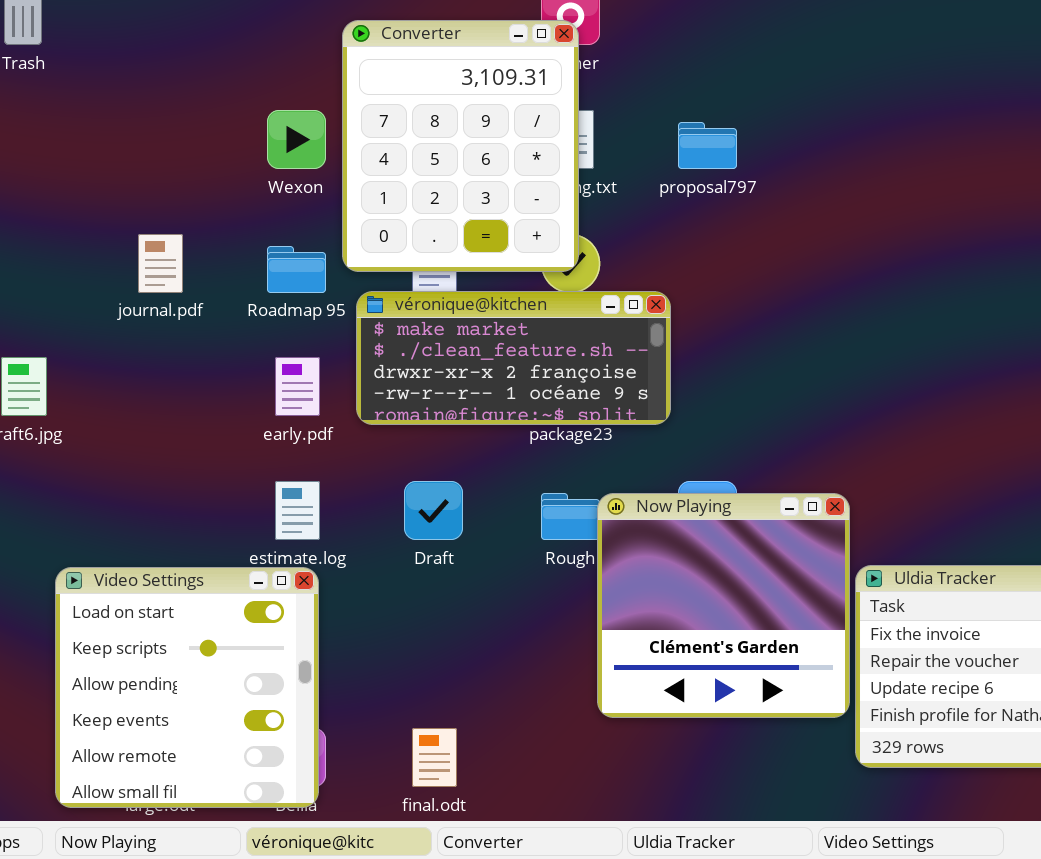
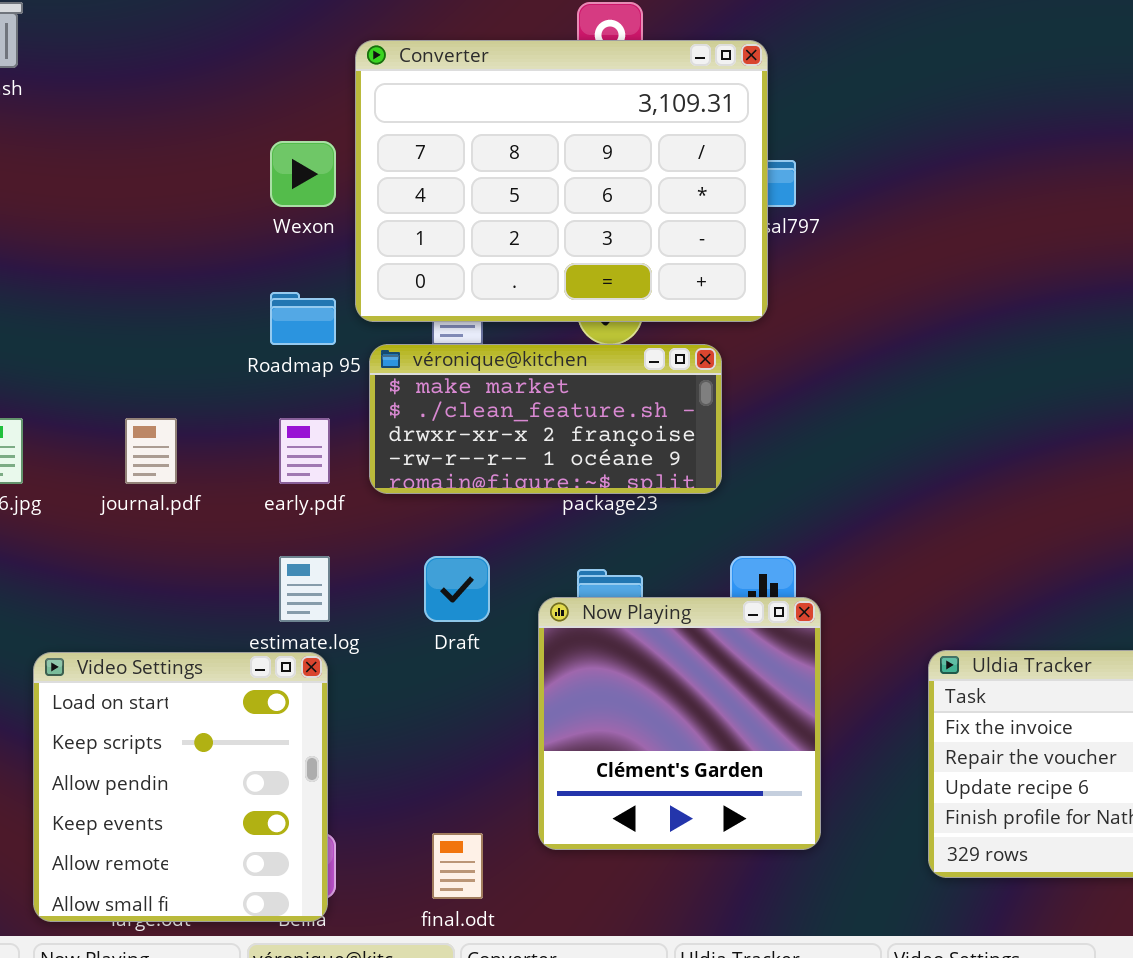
Converter: [342,20,579,272] -> [355,40,768,322], resized
journal.pdf: [138,234,183,293] -> [125,418,177,484], moved
Now Playing: [597,493,850,718] -> [538,597,821,850], moved

